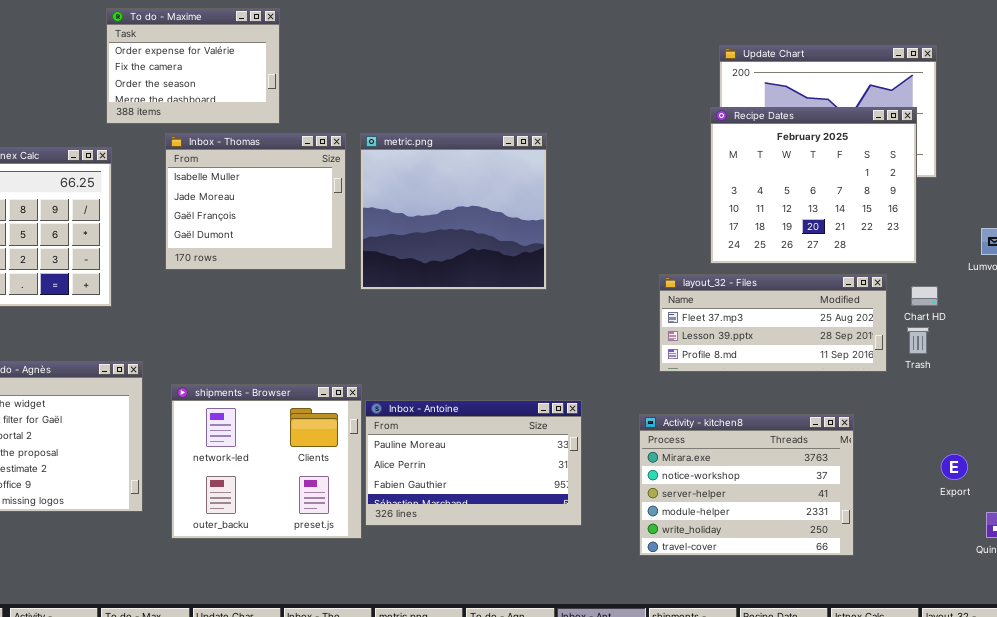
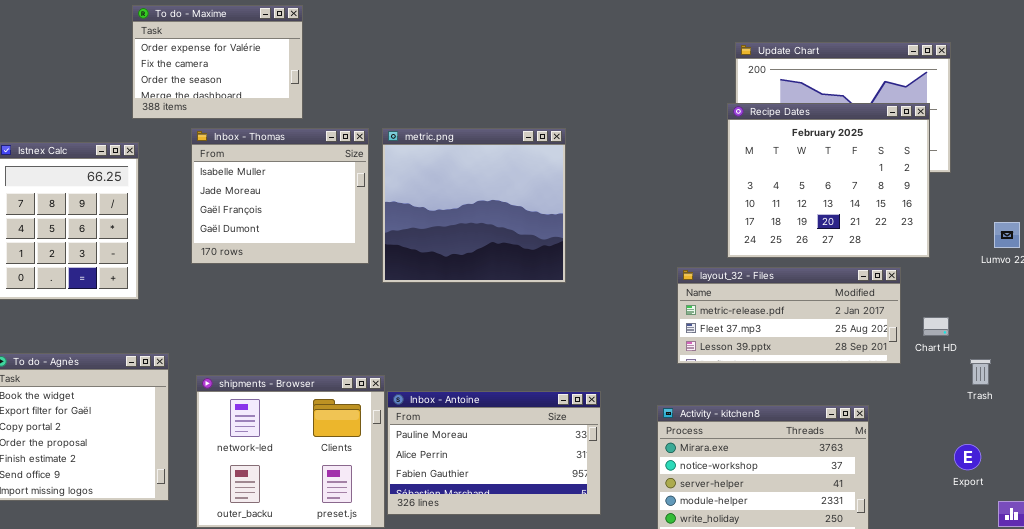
layout_32 - Files: [659,274,887,372] -> [677,267,901,364], scrolled up 1 row
Chart HD: [911,286,938,306] -> [923,317,949,336], moved
Trash: [907,327,929,354] -> [970,359,991,385], moved

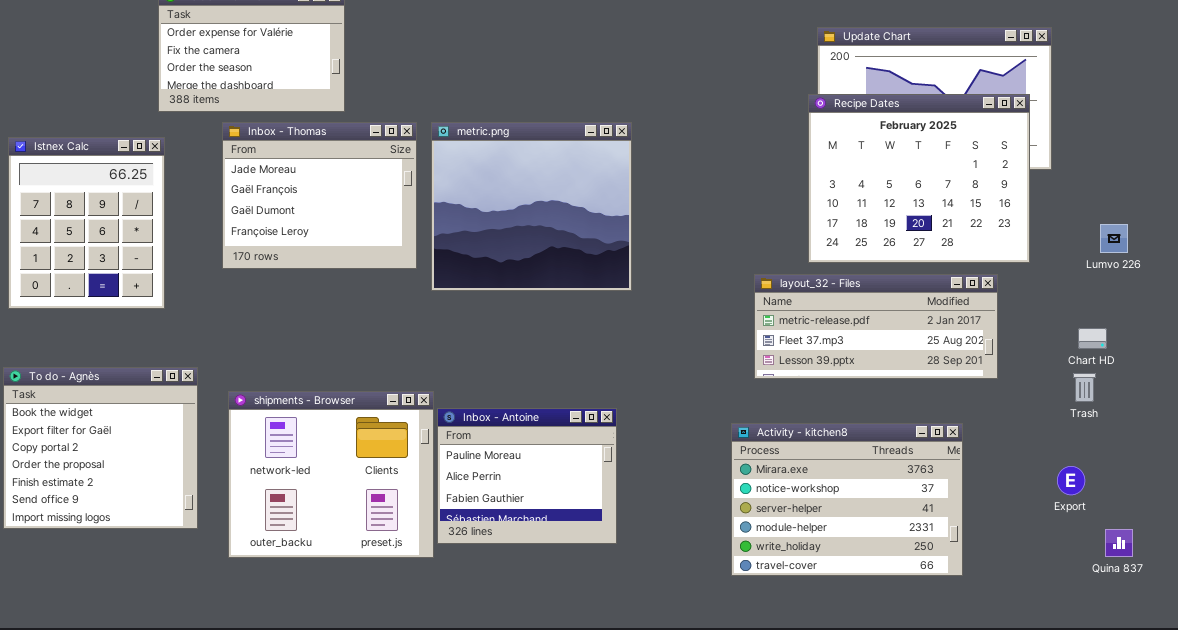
Inbox - Thomas: [191,128,369,264] -> [222,122,417,269], scrolled down 1 row
Chart HD: [923,317,949,336] -> [1078,328,1107,349], moved
Inbox - Antoine: [387,391,601,515] -> [437,408,617,544], resized

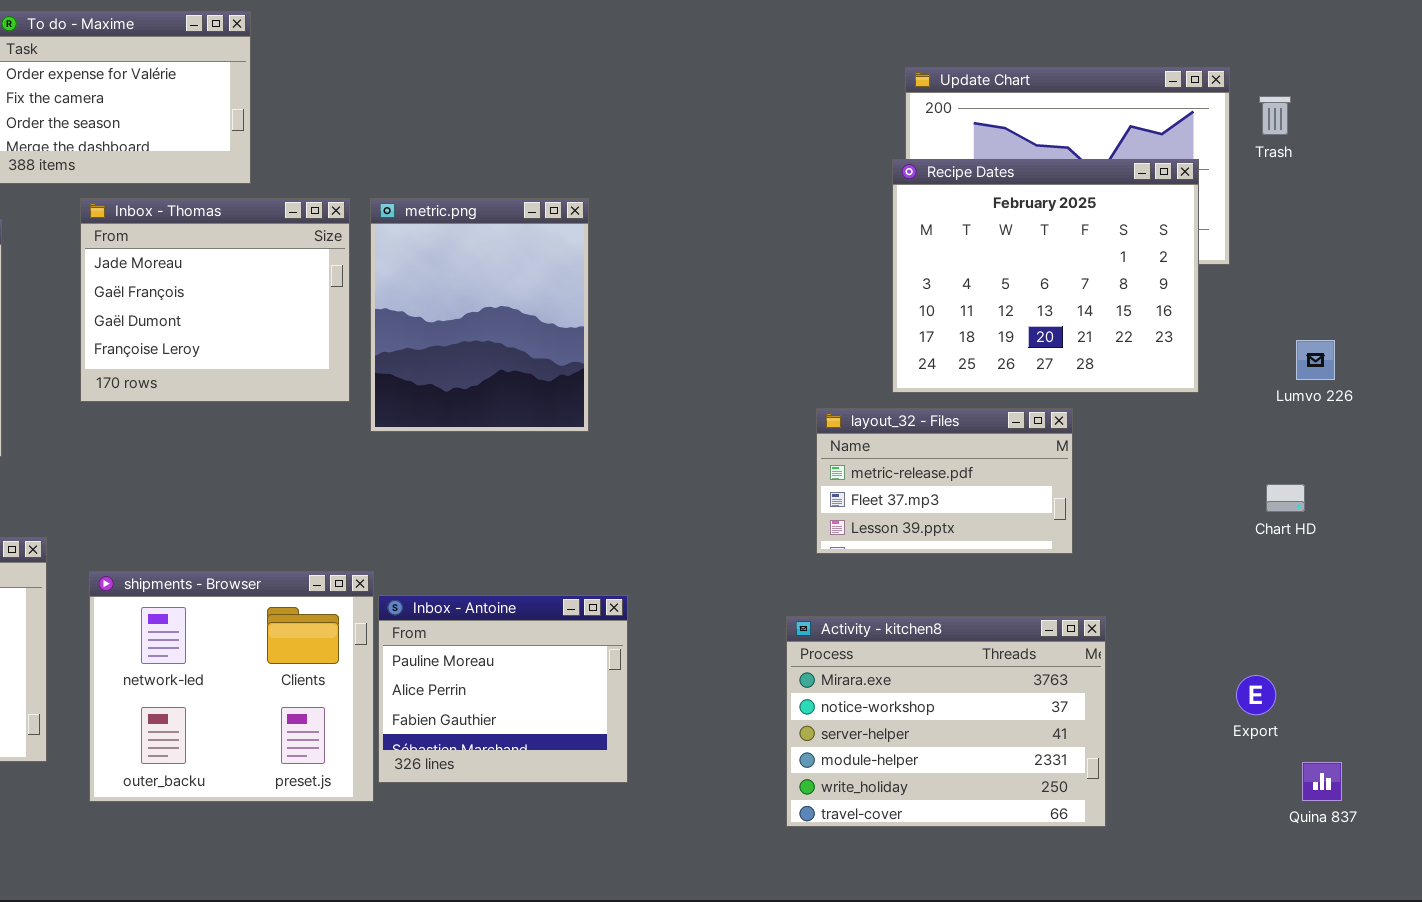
metric.png: [431,122,632,291] -> [370,198,589,432], resized
layout_32 - Files: [754,274,998,379] -> [816,408,1073,554], resized
Trash: [1073,373,1096,402] -> [1259,96,1291,135], moved

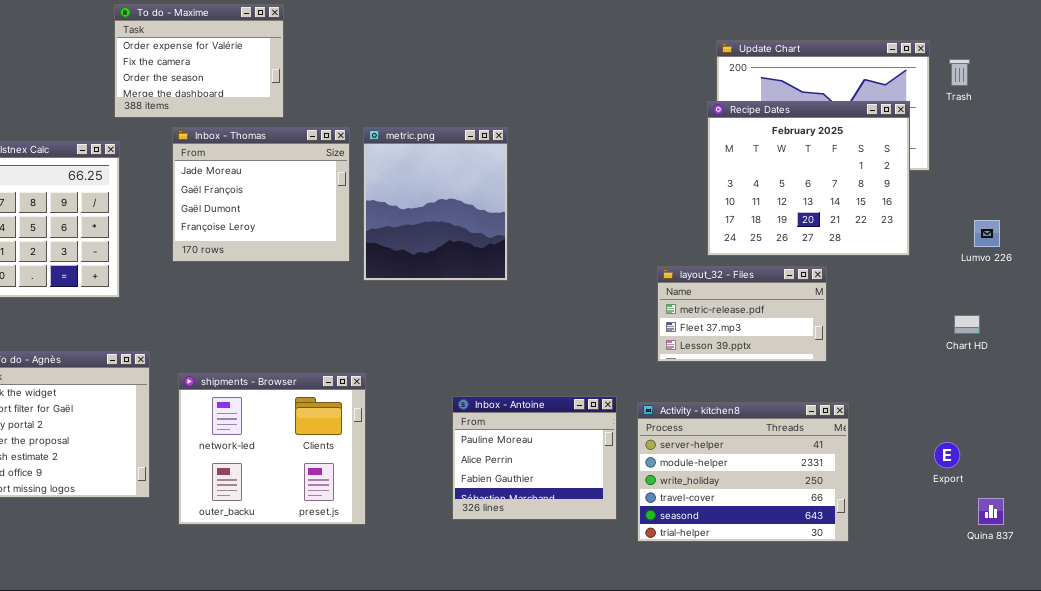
Inbox - Antoine: [378,595,628,783] -> [452,396,617,520], moved
Activity - kitchen8: [786,616,1106,827] -> [637,402,849,542], scrolled down 2 rows

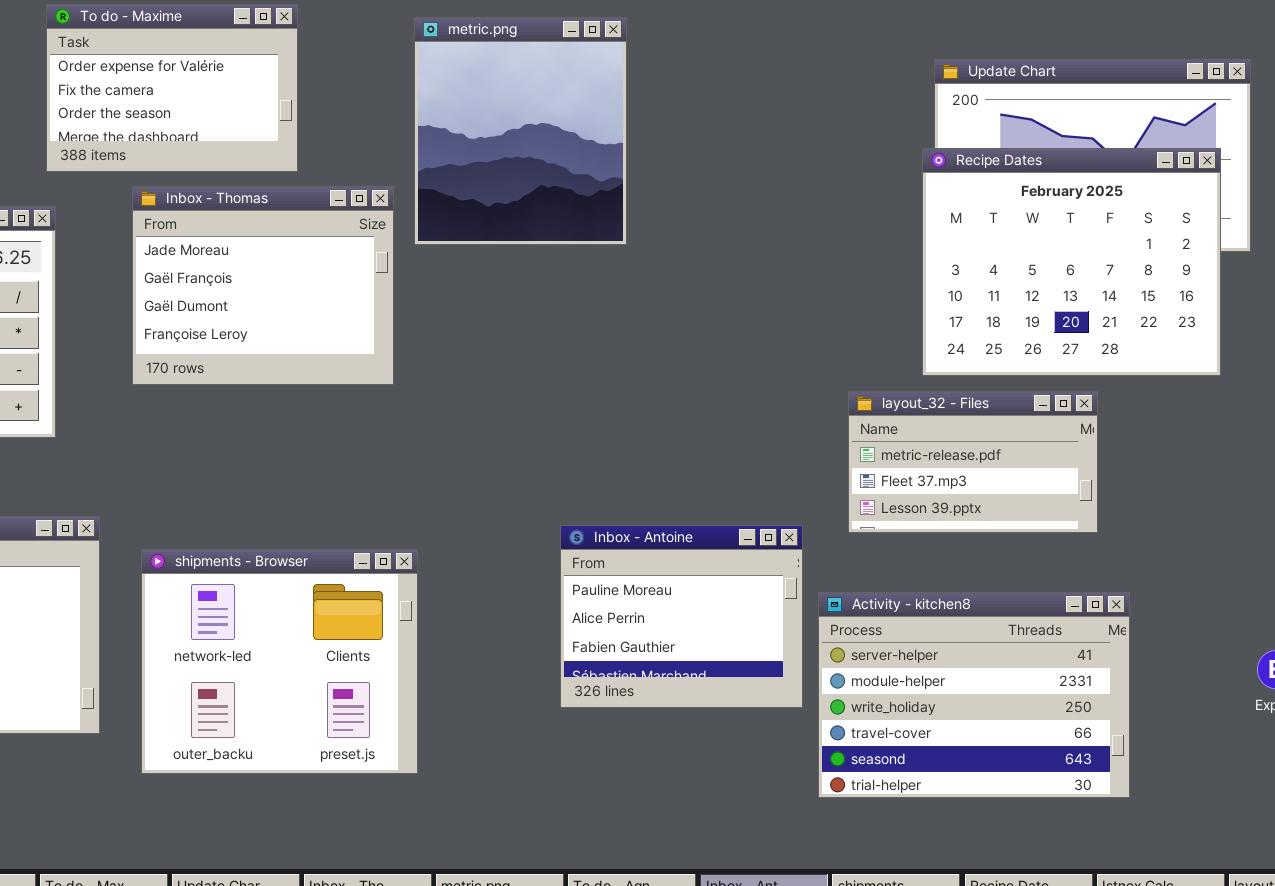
metric.png: [363,127,508,281] -> [414,17,627,245], moved
Inbox - Antoine: [452,396,617,520] -> [560,525,803,708], moved

